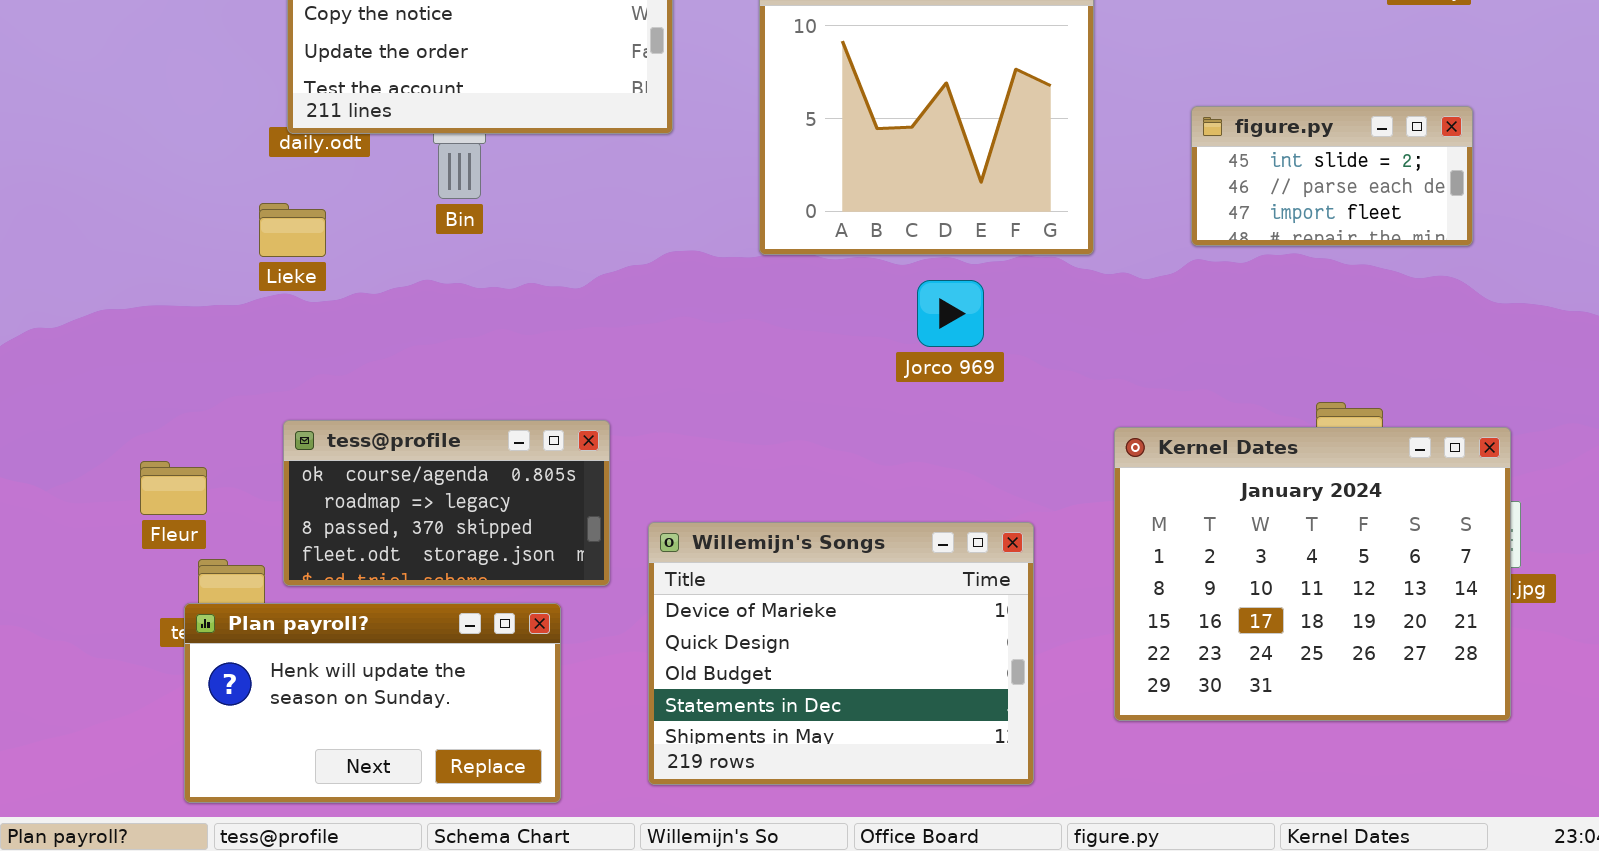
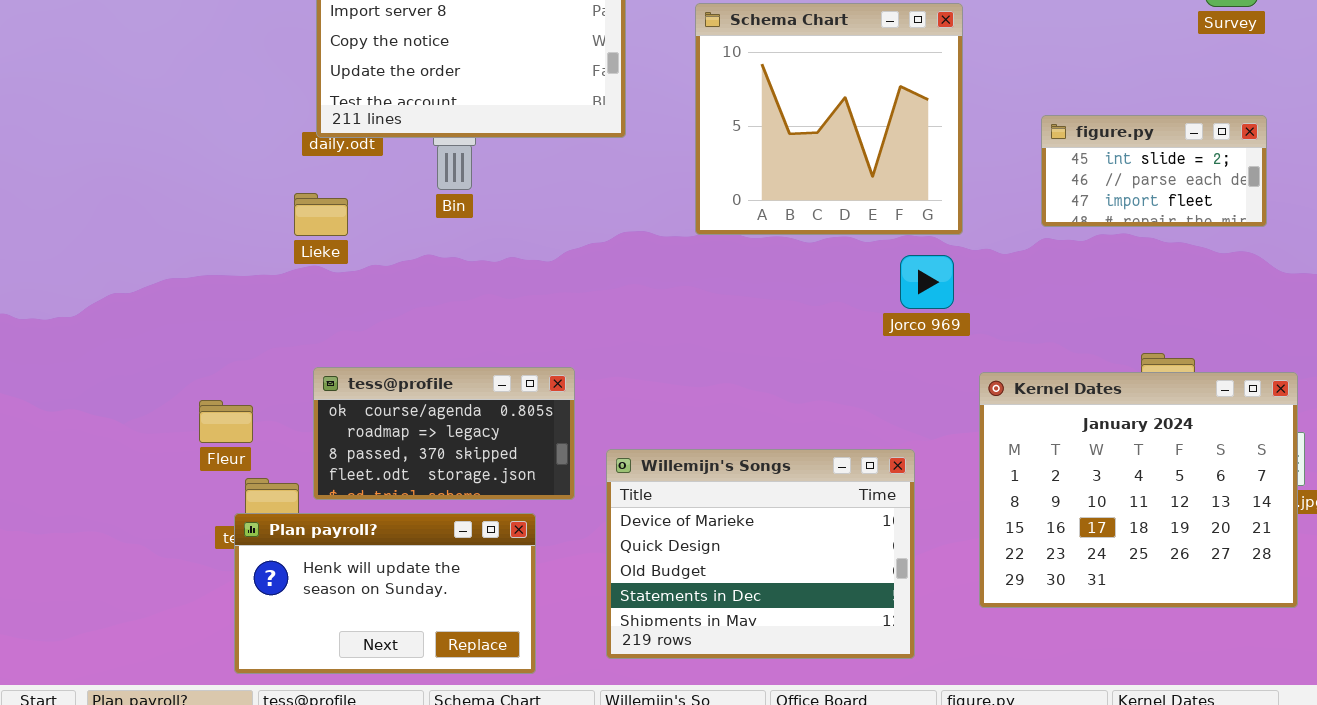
Jorco 969: [917,280,984,347] -> [900,255,954,309], moved

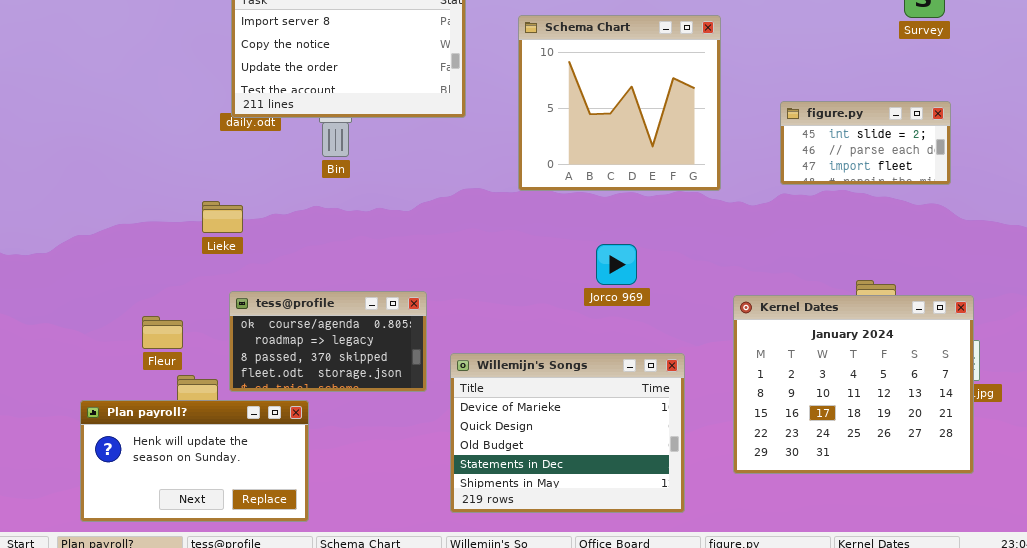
Lieke: [294,193,348,236] -> [202,201,243,233], moved
Jorco 969: [900,255,954,309] -> [596,244,637,285], moved
Plan payroll?: [234,513,536,674] -> [80,400,309,522], moved

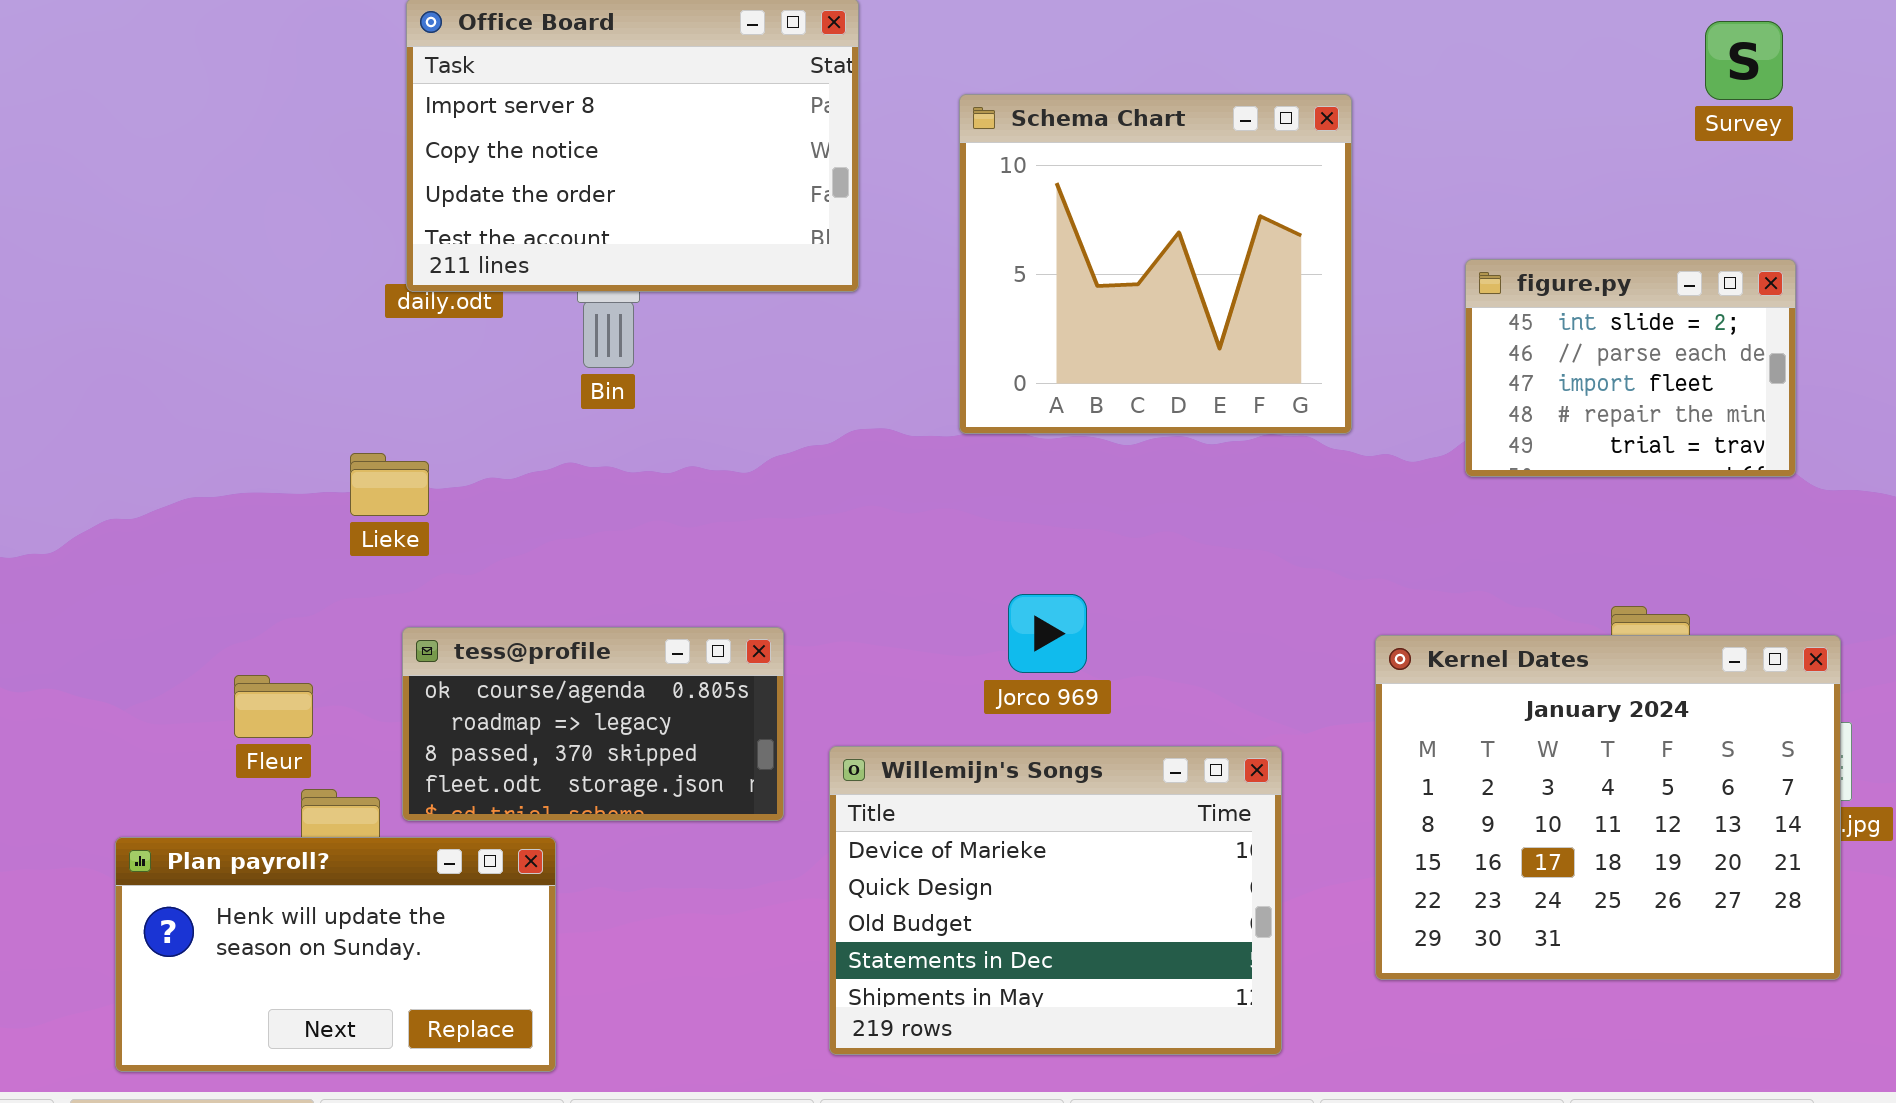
figure.py: [780,101,951,185] -> [1465,259,1796,477], resized
Jorco 969: [596,244,637,285] -> [1008,594,1087,673], moved

